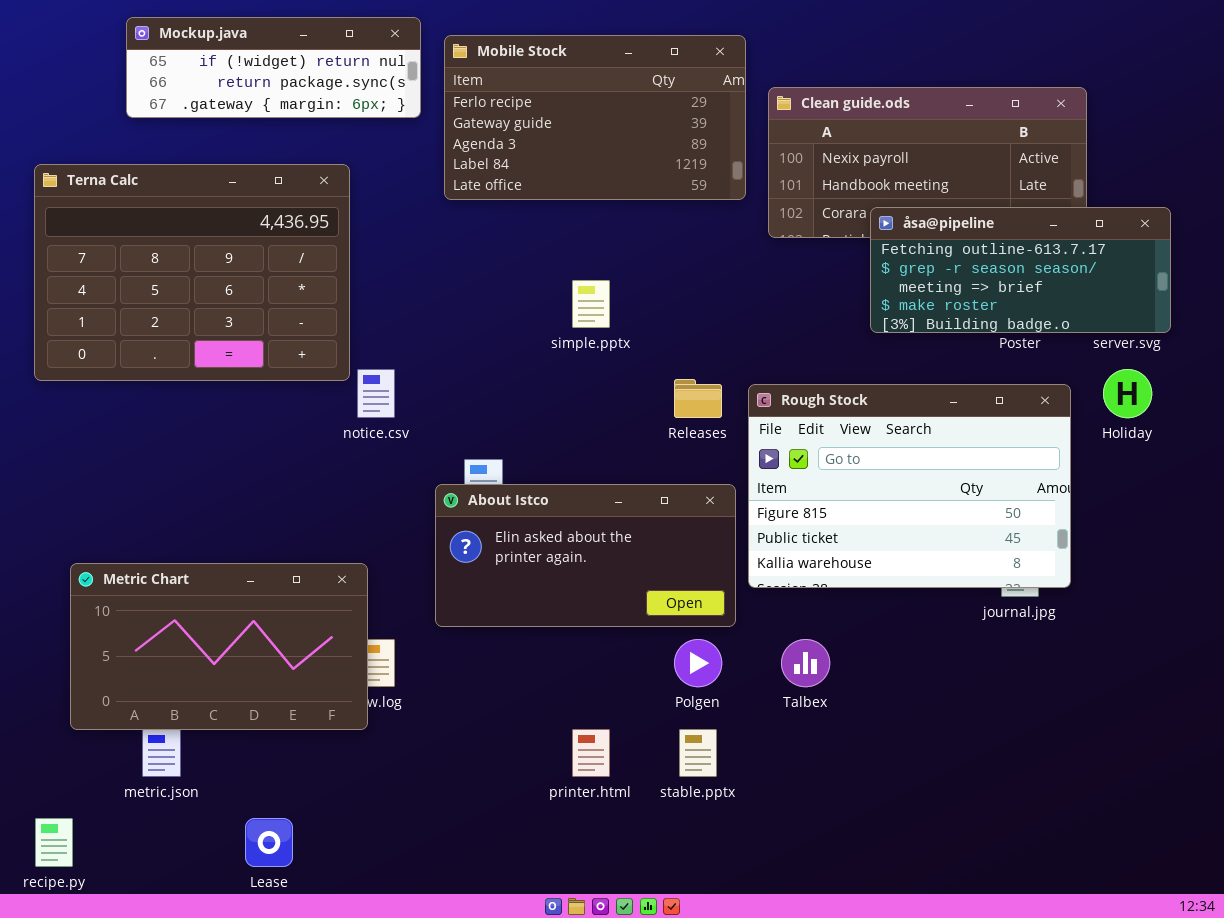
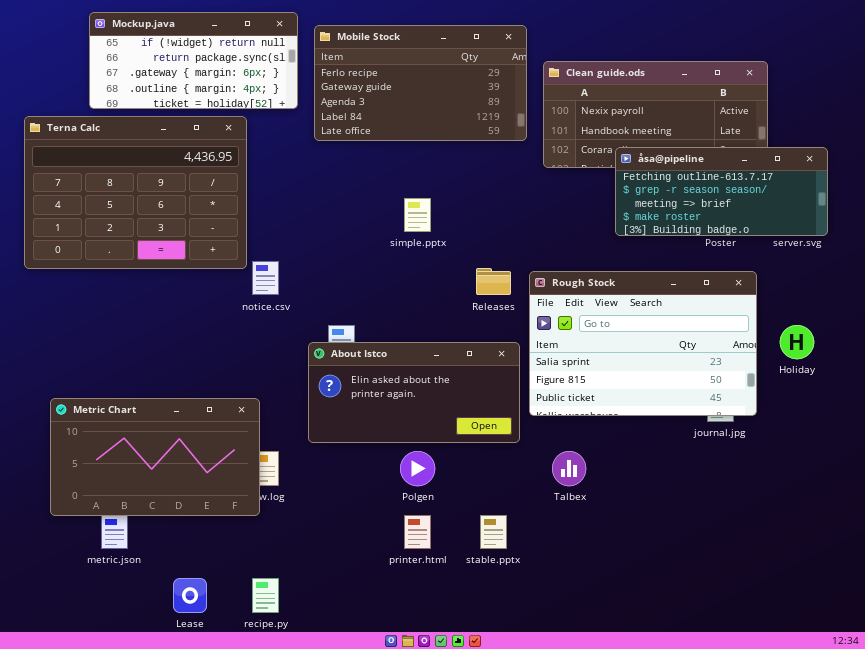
Mockup.java: [126,17,421,118] -> [89,12,298,109], resized
Holiday: [1103,369,1152,418] -> [780,325,814,359], moved
Rough Stock: [748,384,1071,588] -> [529,271,757,416], scrolled up 1 row
Polgen: [674,639,722,687] -> [400,451,435,486], moved
recipe.py: [35,818,73,867] -> [252,578,279,613], moved

